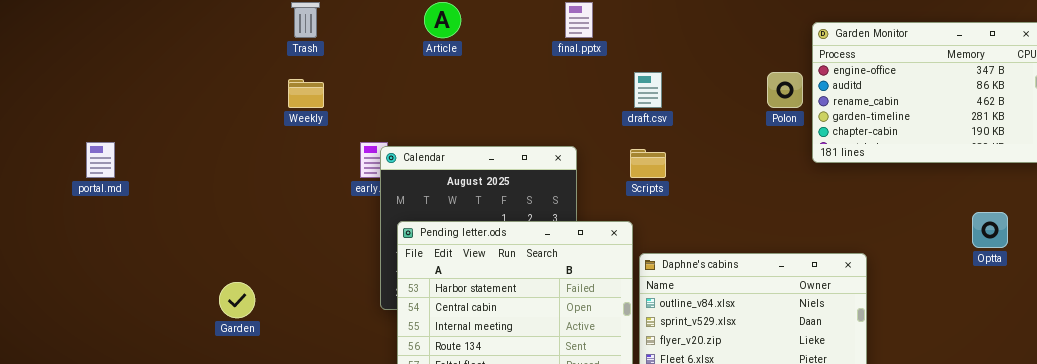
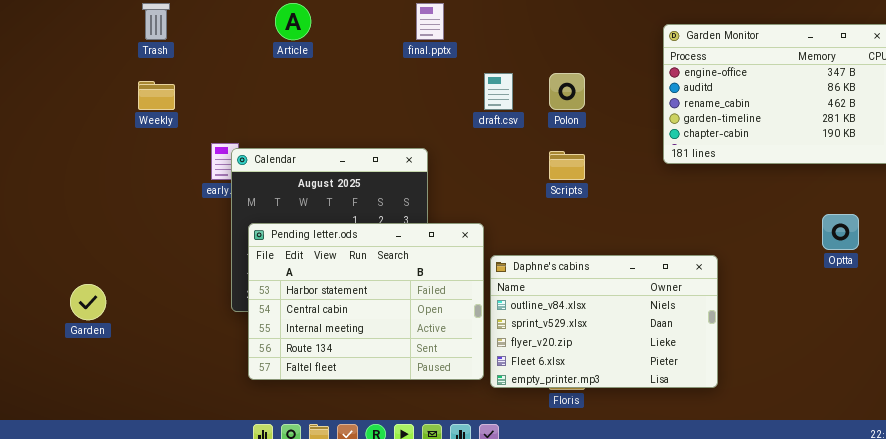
Polon: [767,72,803,108] -> [549,73,585,110], moved
Scripts: [630,149,666,178] -> [549,151,585,180], moved

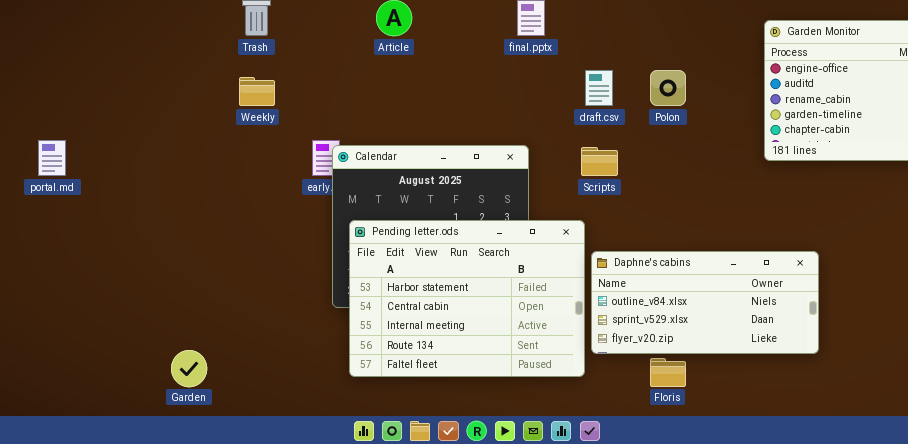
Scripts: [549,151,585,180] -> [581,147,618,176], moved
Daphne's cabins: [490,255,718,388] -> [591,251,819,354], resized
Garden: [70,284,106,320] -> [171,350,207,387], moved

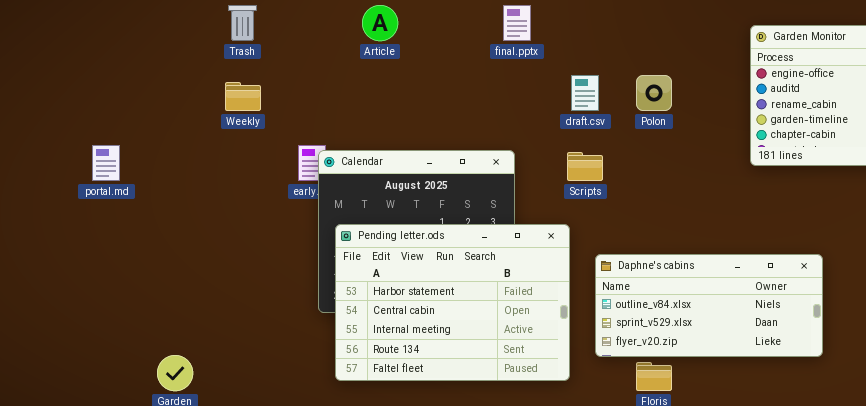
portal.md: [38,140,66,176] -> [92,145,120,181], moved
Daphne's cabins: [591,251,819,354] -> [595,254,823,357], moved

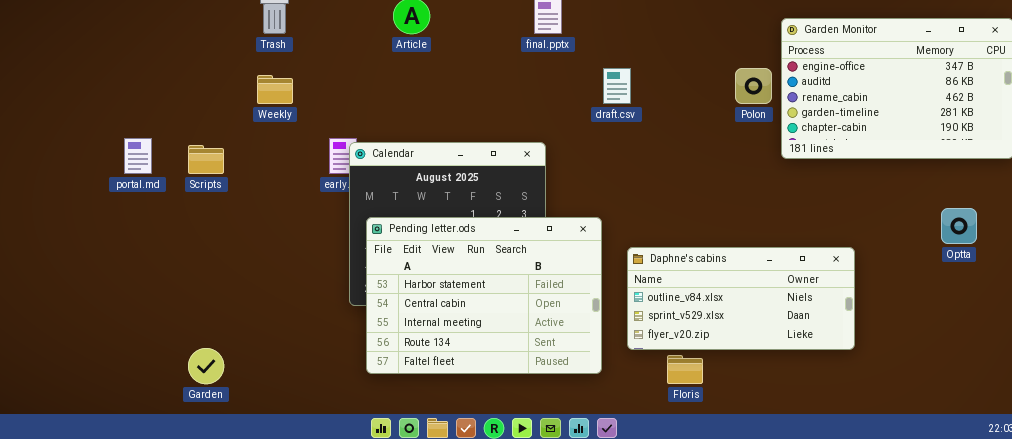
Polon: [636,75,672,111] -> [735,68,772,104], moved
Scripts: [567,152,603,181] -> [188,145,224,174], moved

